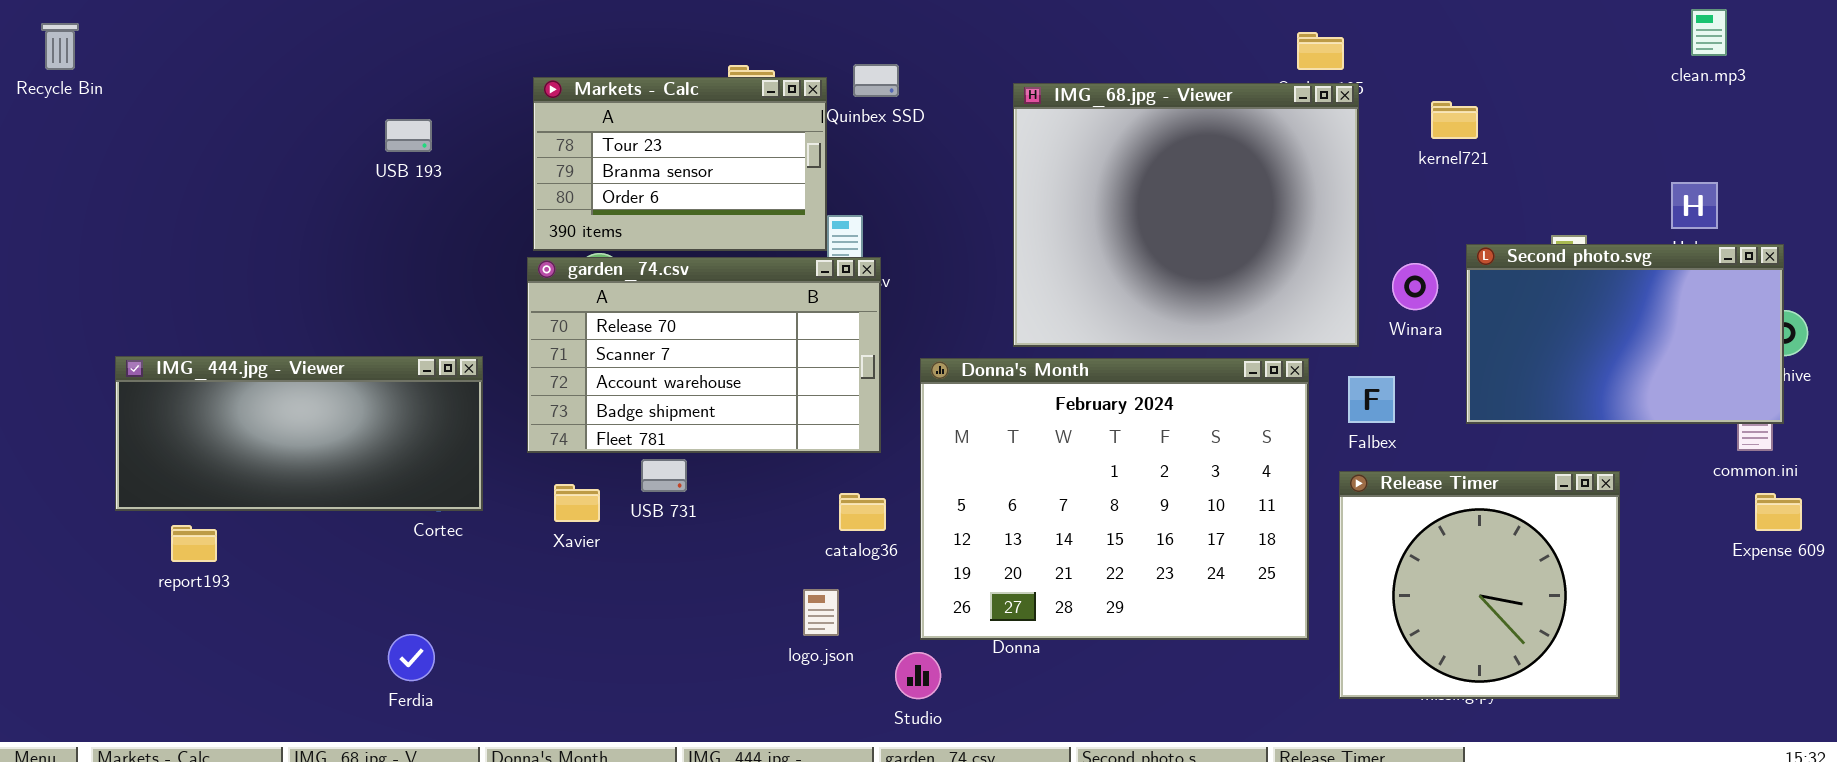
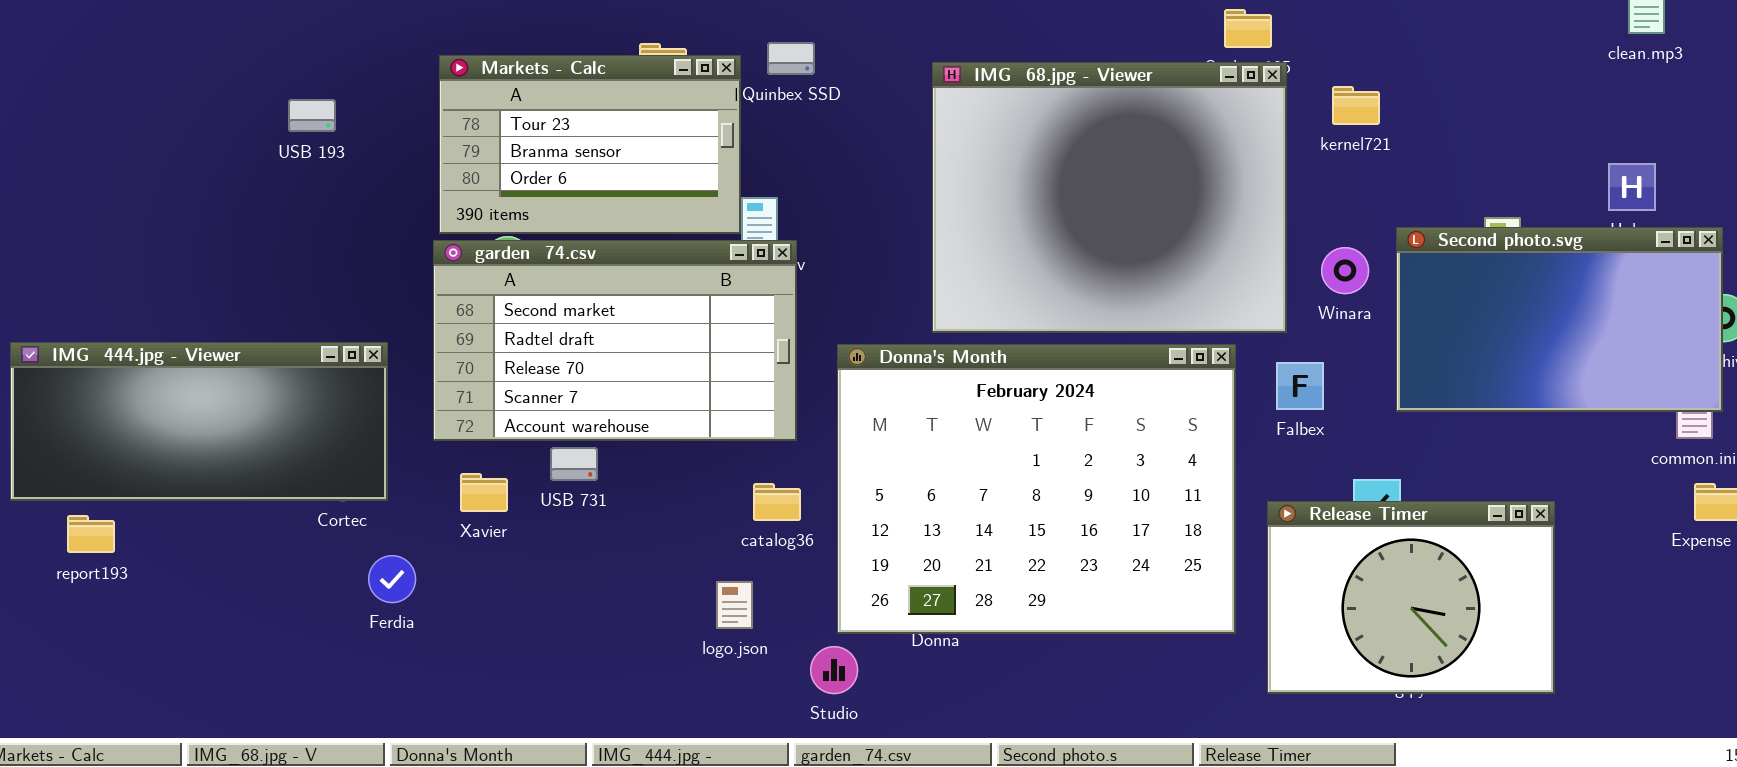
kernel721: [1431,101,1478,139] -> [1332,86,1380,125], moved
garden_74.csv: [527,257,881,453] -> [433,240,797,441], scrolled up 2 rows
Release Timer: [1339,471,1620,699] -> [1267,501,1555,694], resized
Ferdia: [388,634,435,681] -> [368,555,416,603], moved

